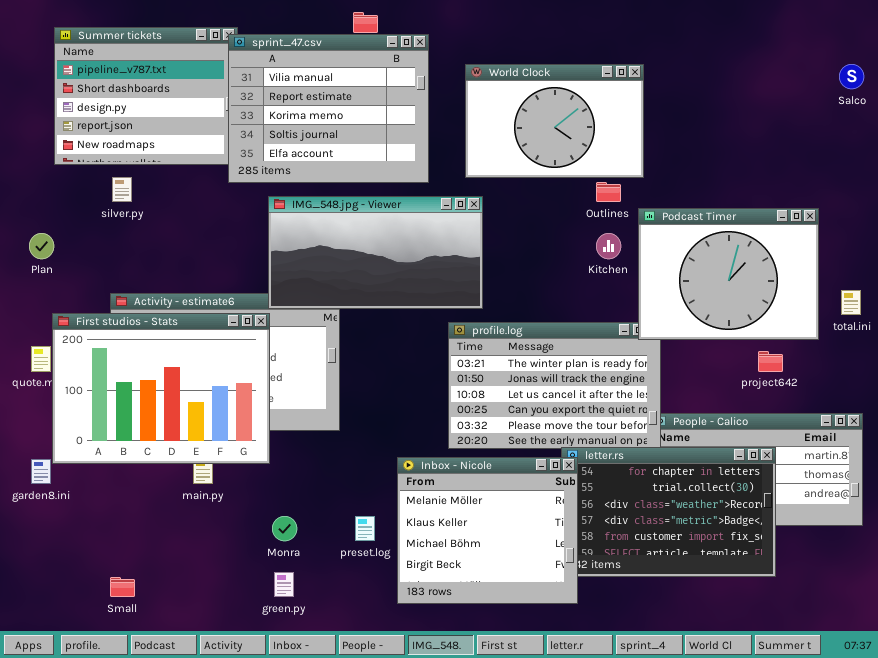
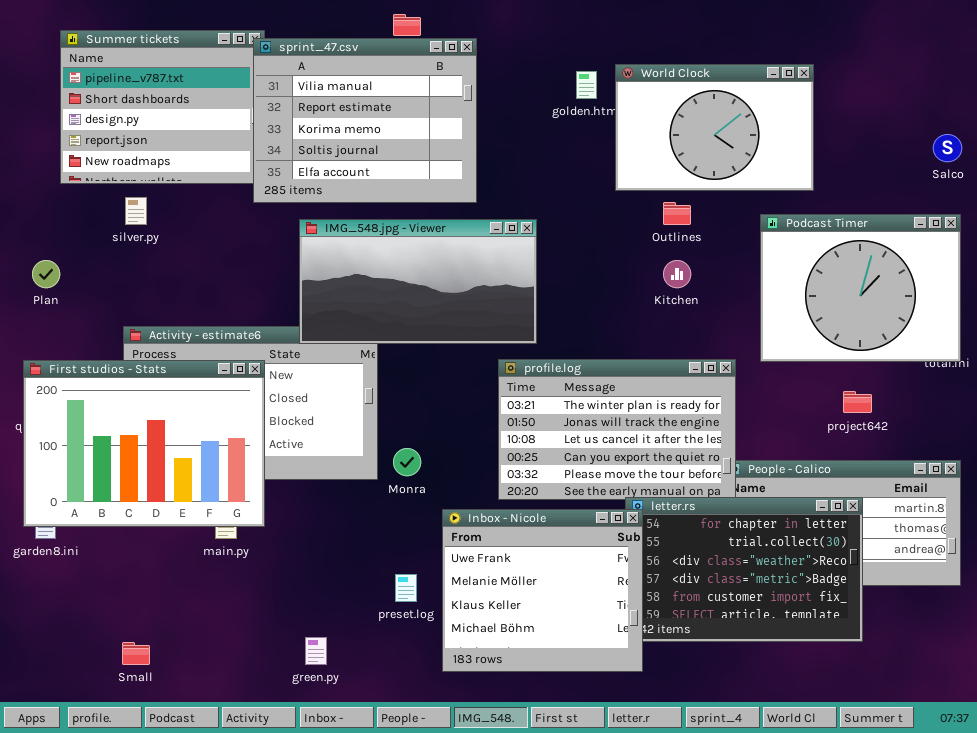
World Clock: [465,64,644,178] -> [615,64,814,191], moved
Salco: [839,64,864,89] -> [933,134,962,162], moved
Podcast Timer: [638,208,819,340] -> [760,214,961,362], moved
First studios - Stats: [52,313,270,464] -> [23,360,265,527], moved
Inbox - Nicole: [397,457,578,604] -> [442,509,643,672], scrolled up 1 row
Monra: [272,516,297,541] -> [393,448,421,476], moved

